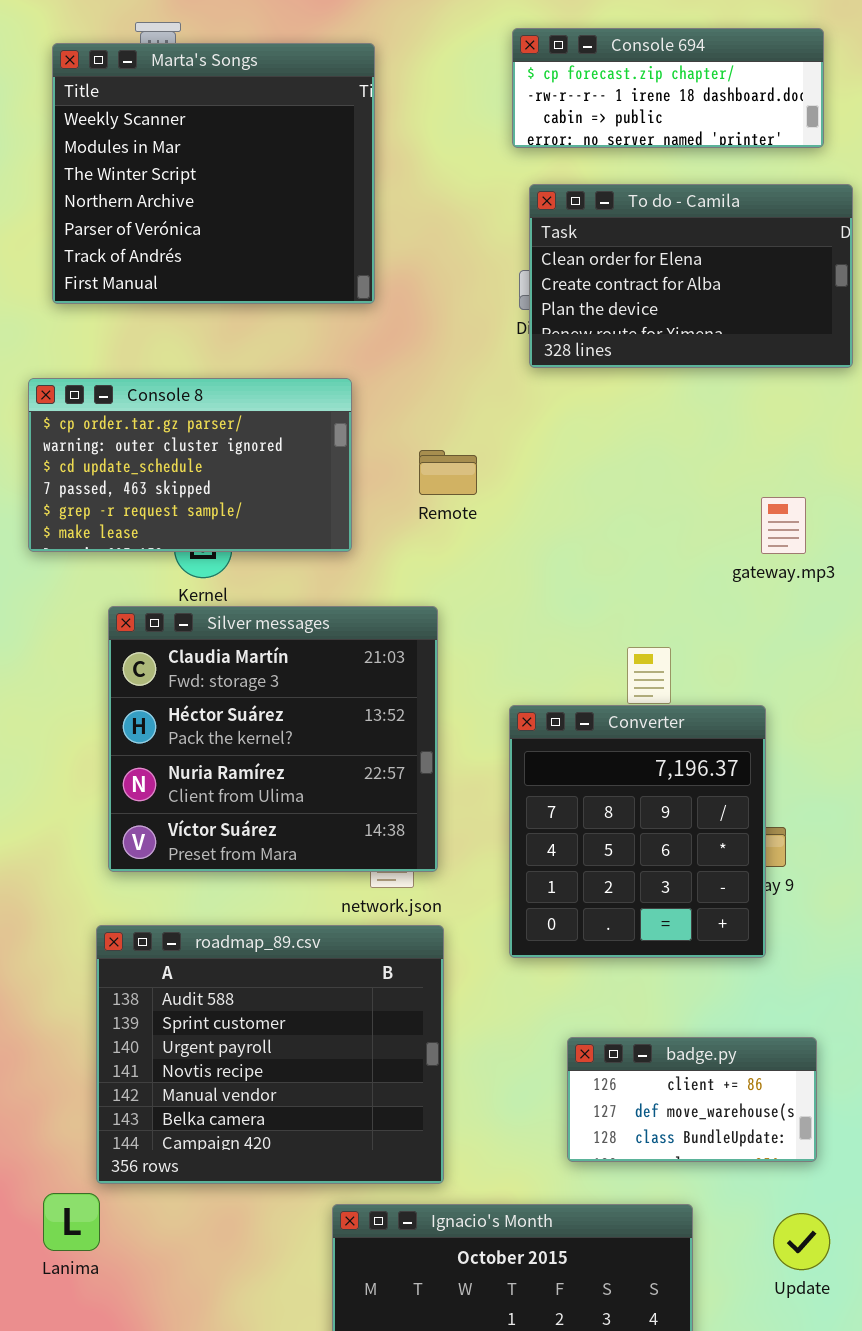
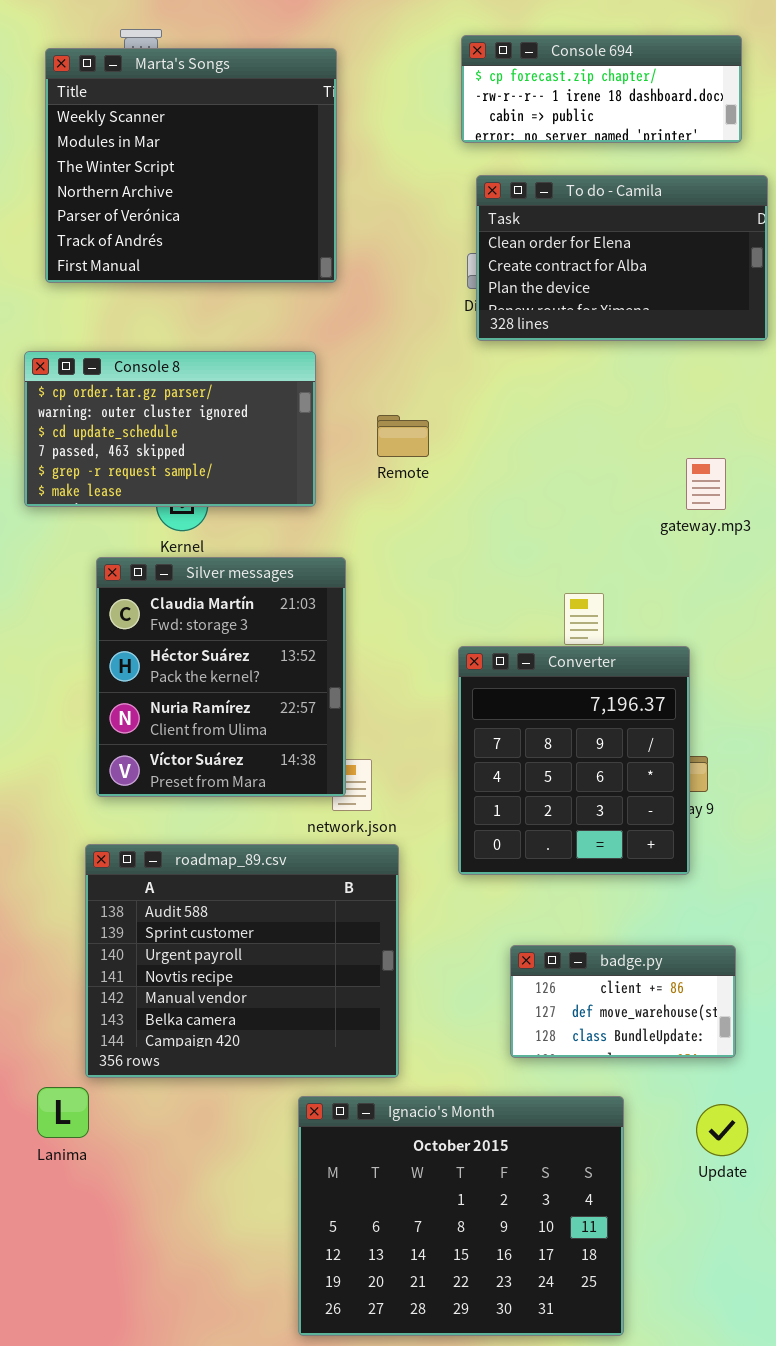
Silver messages: [108,606,438,872] -> [96,557,346,797], resized

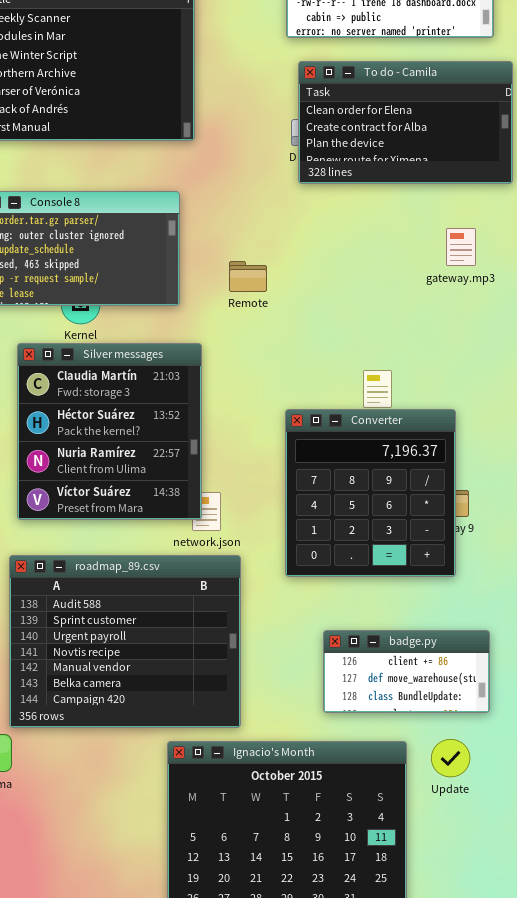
Remote: [377,415,429,457] -> [229,261,267,292], moved
gateway.mp3: [686,458,726,510] -> [446,228,476,266], moved
Update: [696,1104,748,1156] -> [431,739,470,777], moved

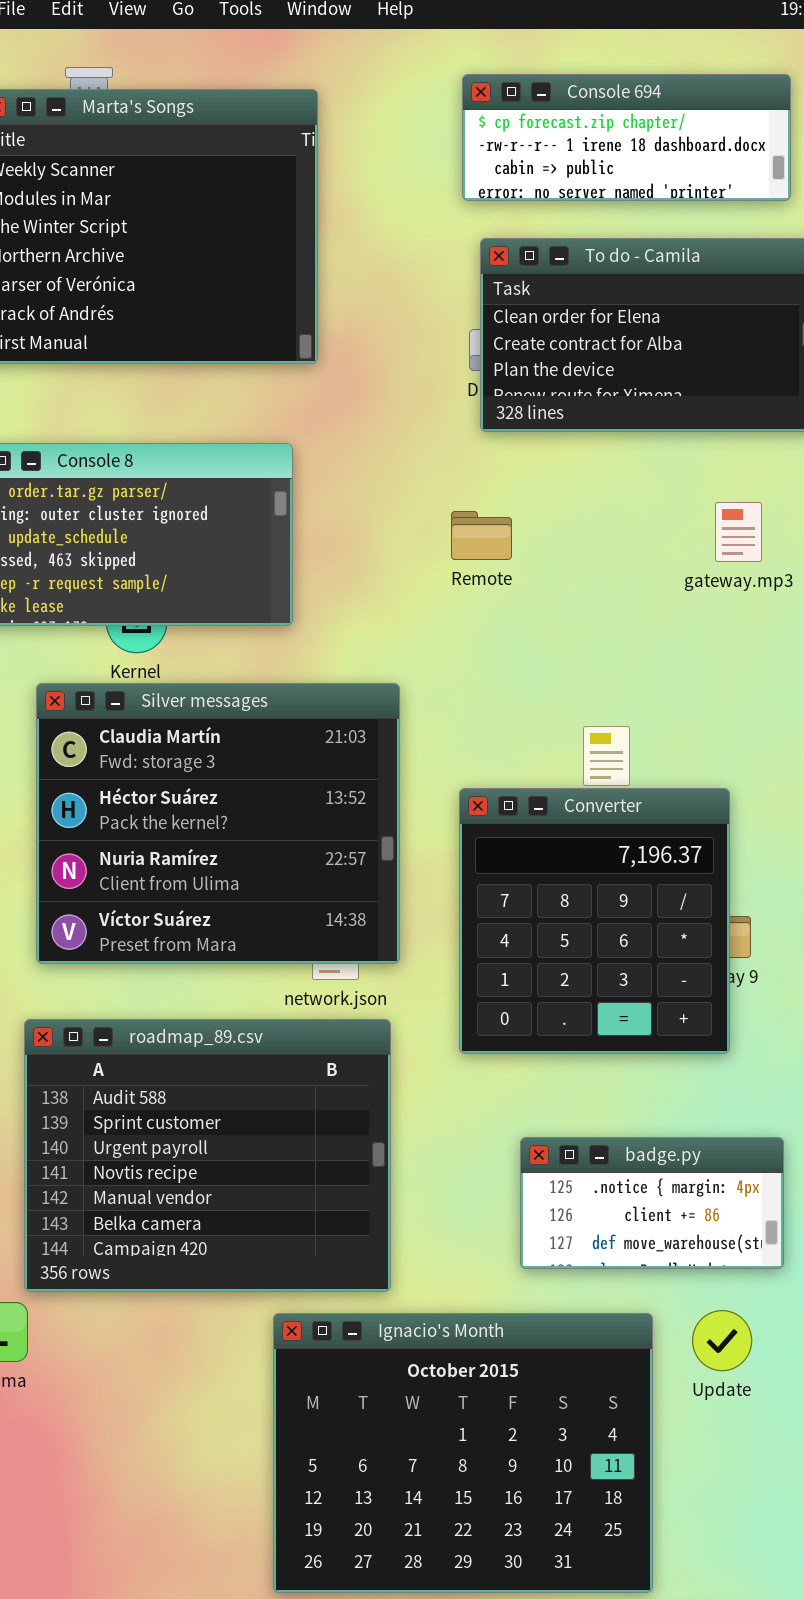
Remote: [229,261,267,292] -> [451,511,512,560], moved
Silver messages: [17,343,202,520] -> [36,683,400,964], resized
badge.py: [323,630,490,713] -> [520,1137,784,1269], scrolled up 1 row

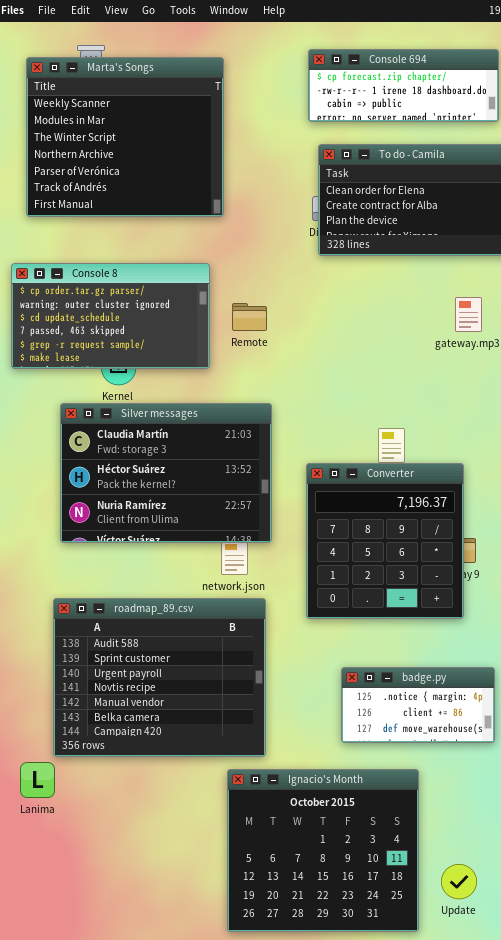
Remote: [451,511,512,560] -> [232,303,267,331], moved
Silver messages: [36,683,400,964] -> [60,403,272,543], resized
Update: [692,1310,752,1371] -> [441,864,477,899], moved
Ignacio's Month: [273,1313,653,1593] -> [227,769,419,932], resized

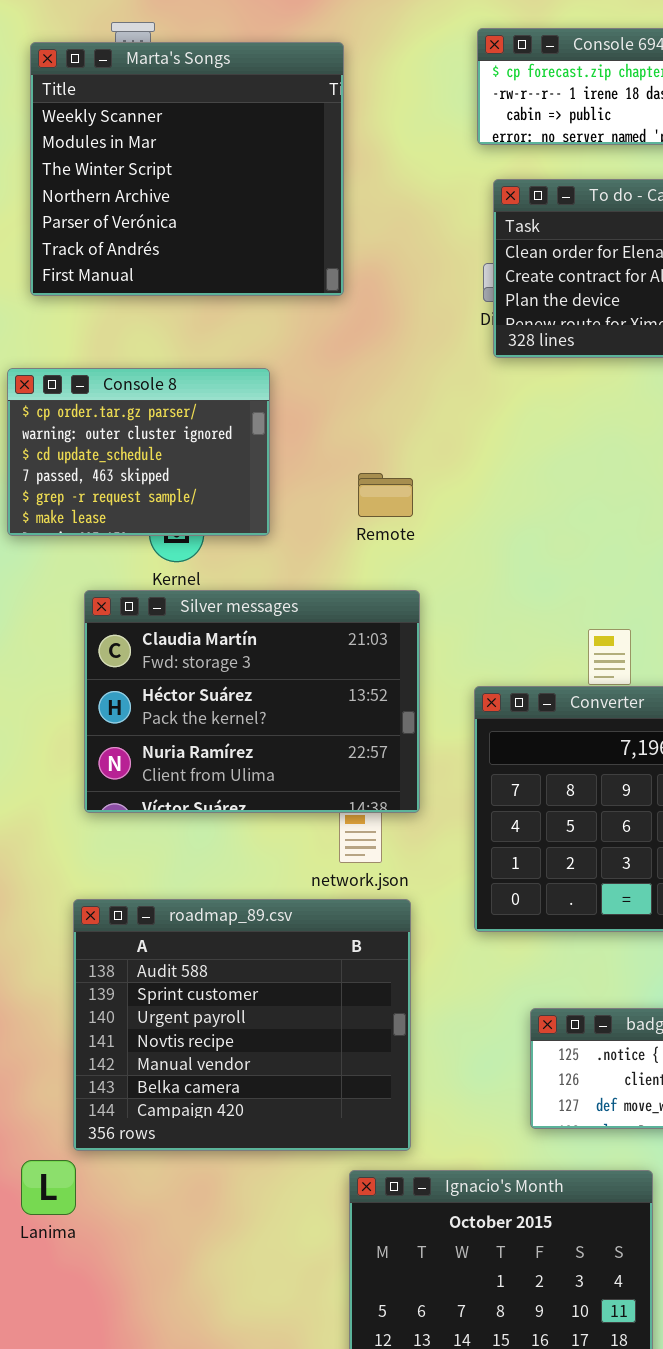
Console 8: [11,263,210,369] -> [7,368,270,536], resized
Remote: [232,303,267,331] -> [358,473,413,517], moved

